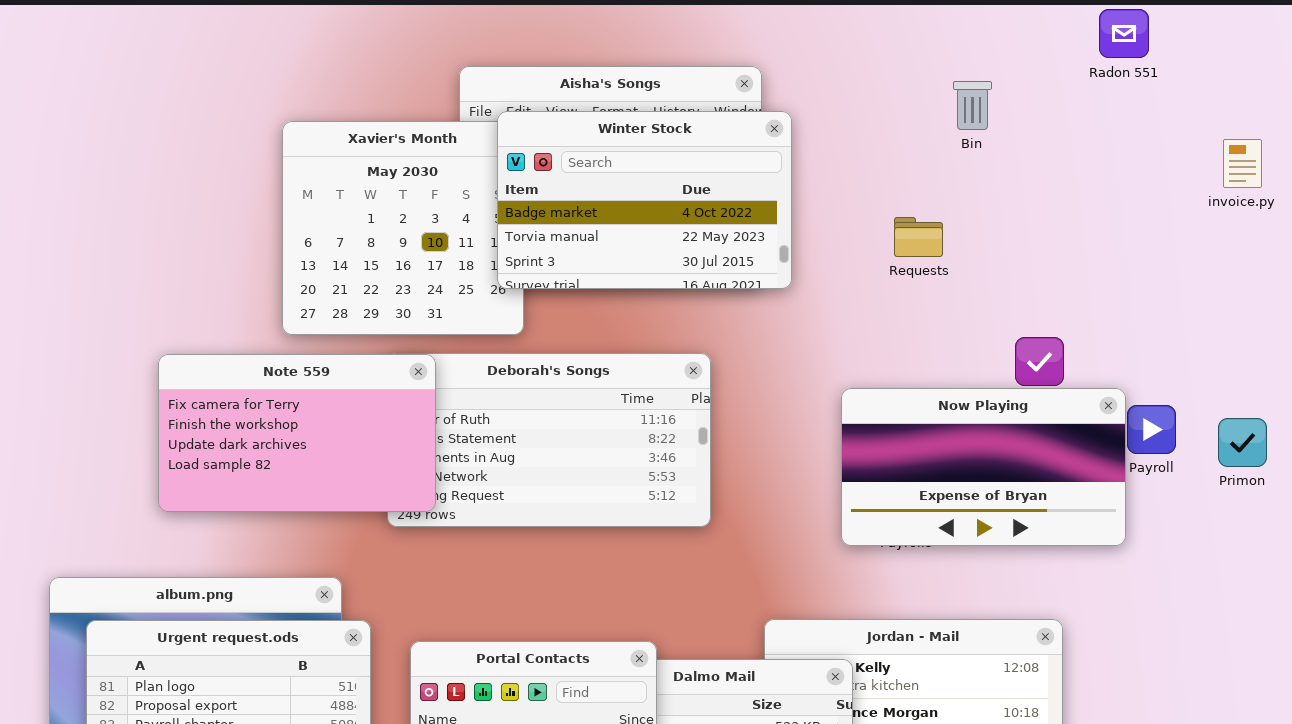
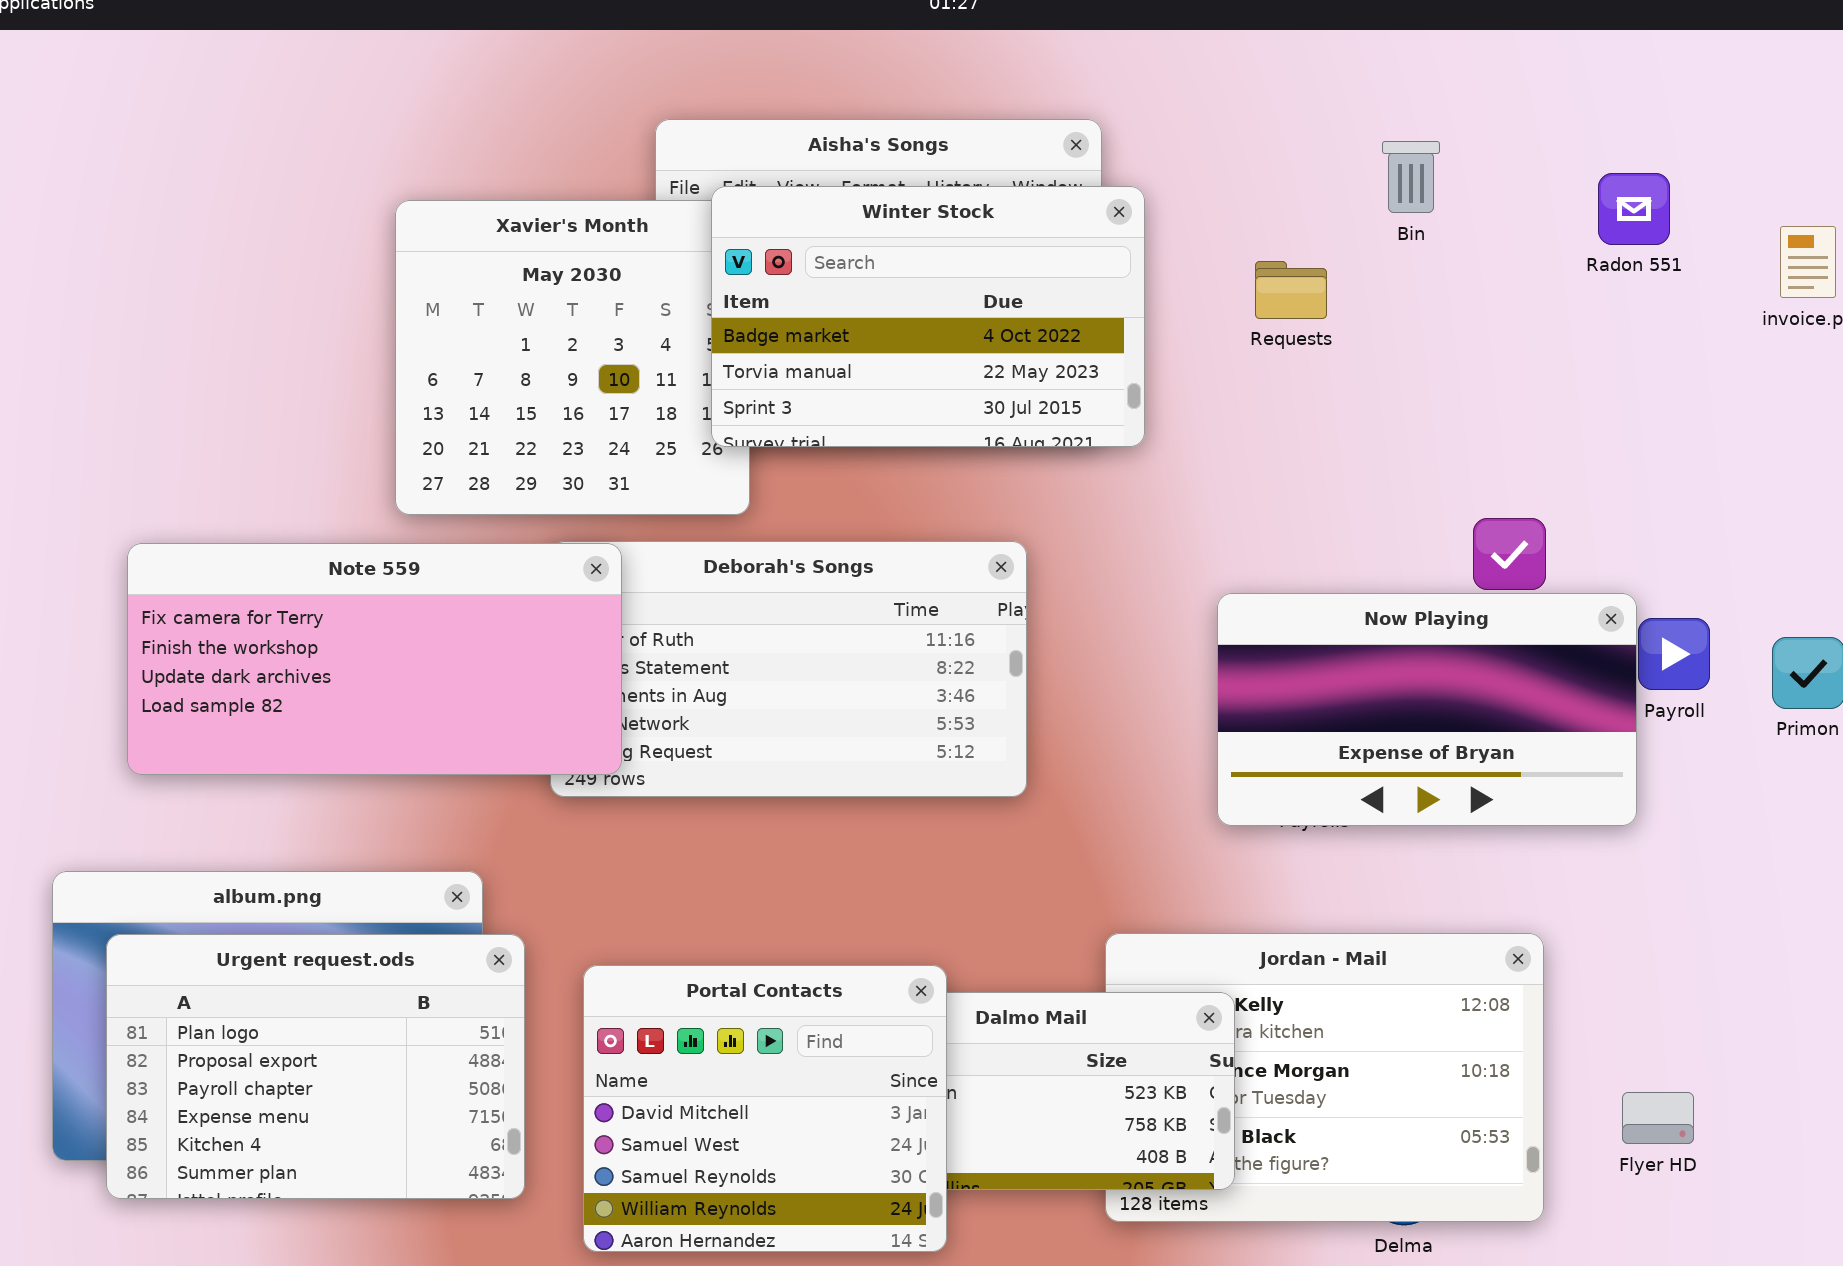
Radon 551: [1099,9,1149,58] -> [1598,173,1670,245], moved
Requests: [894,217,943,257] -> [1255,261,1327,319], moved
Note 559: [158,354,436,512] -> [127,543,622,775], resized

